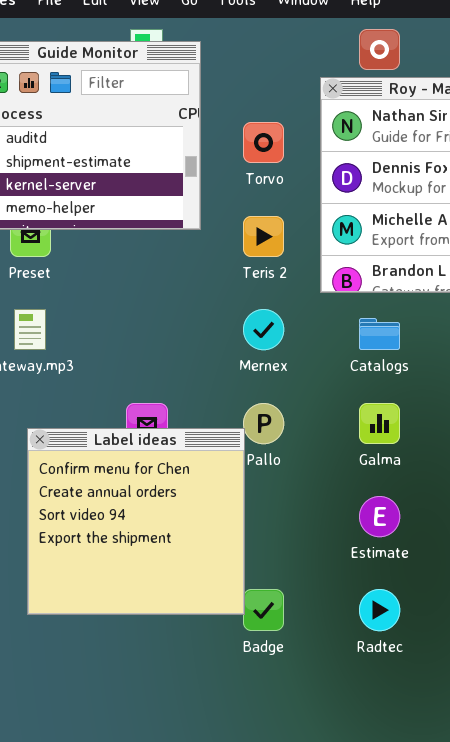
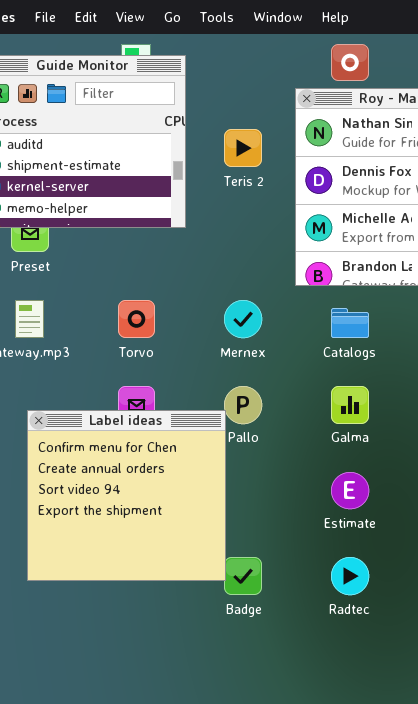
Torvo: [243,122,284,163] -> [118,300,155,338], moved
Teris 2: [243,216,284,257] -> [224,129,262,167], moved

